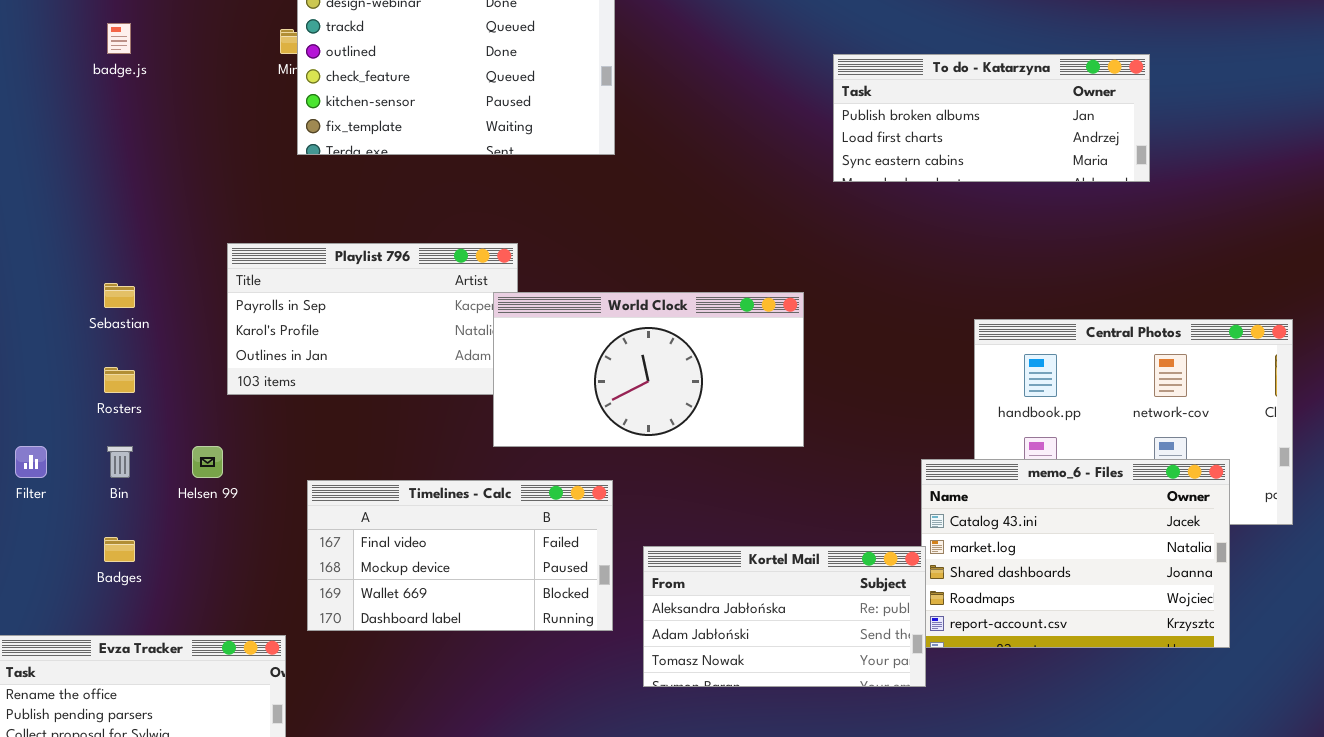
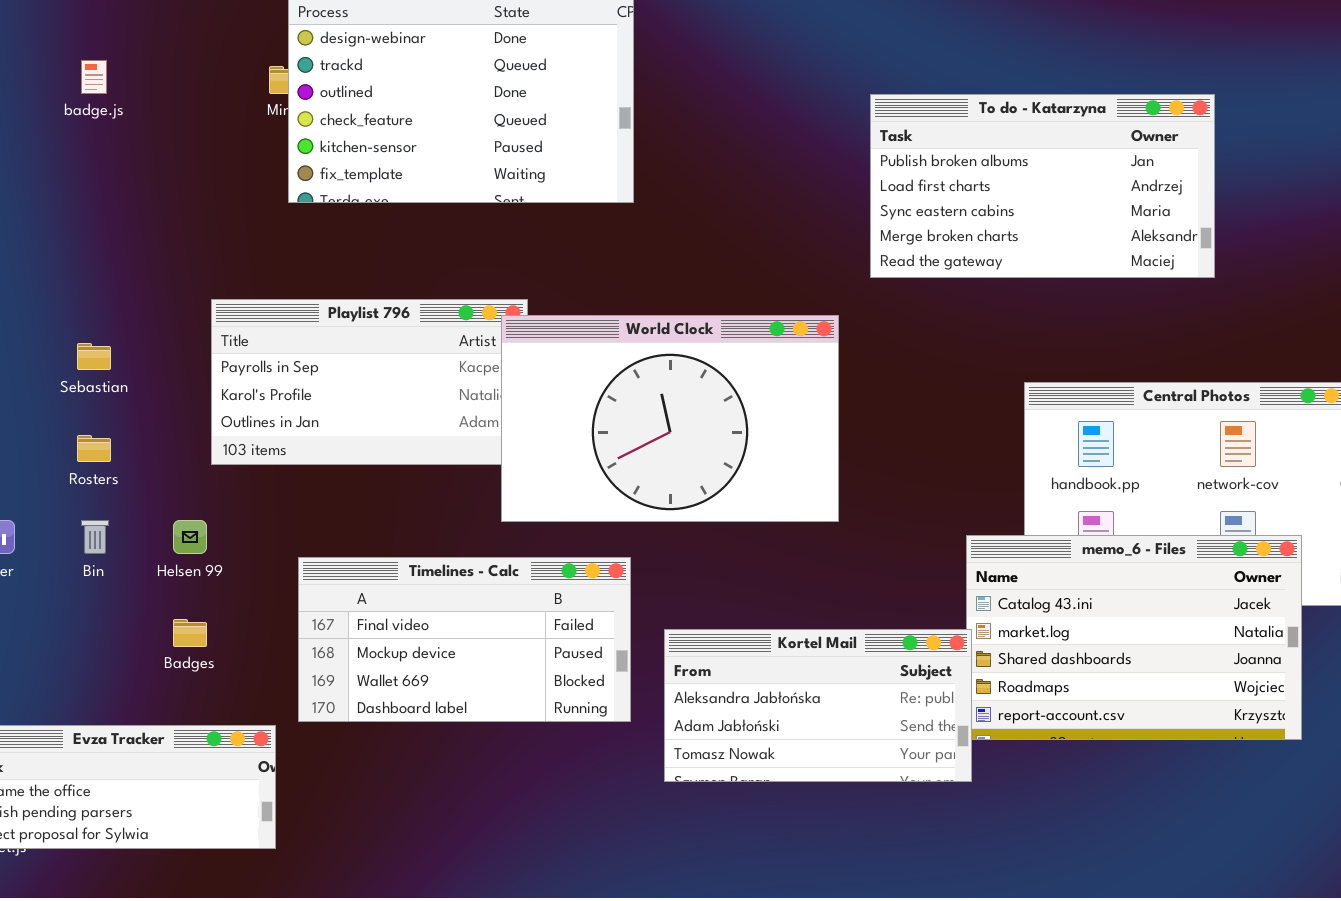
To do - Katarzyna: [833,54,1150,182] -> [870,94,1215,278], resized
World Clock: [493,292,804,447] -> [501,315,839,522], resized
Badges: [104,537,135,562] -> [173,619,207,647], moved

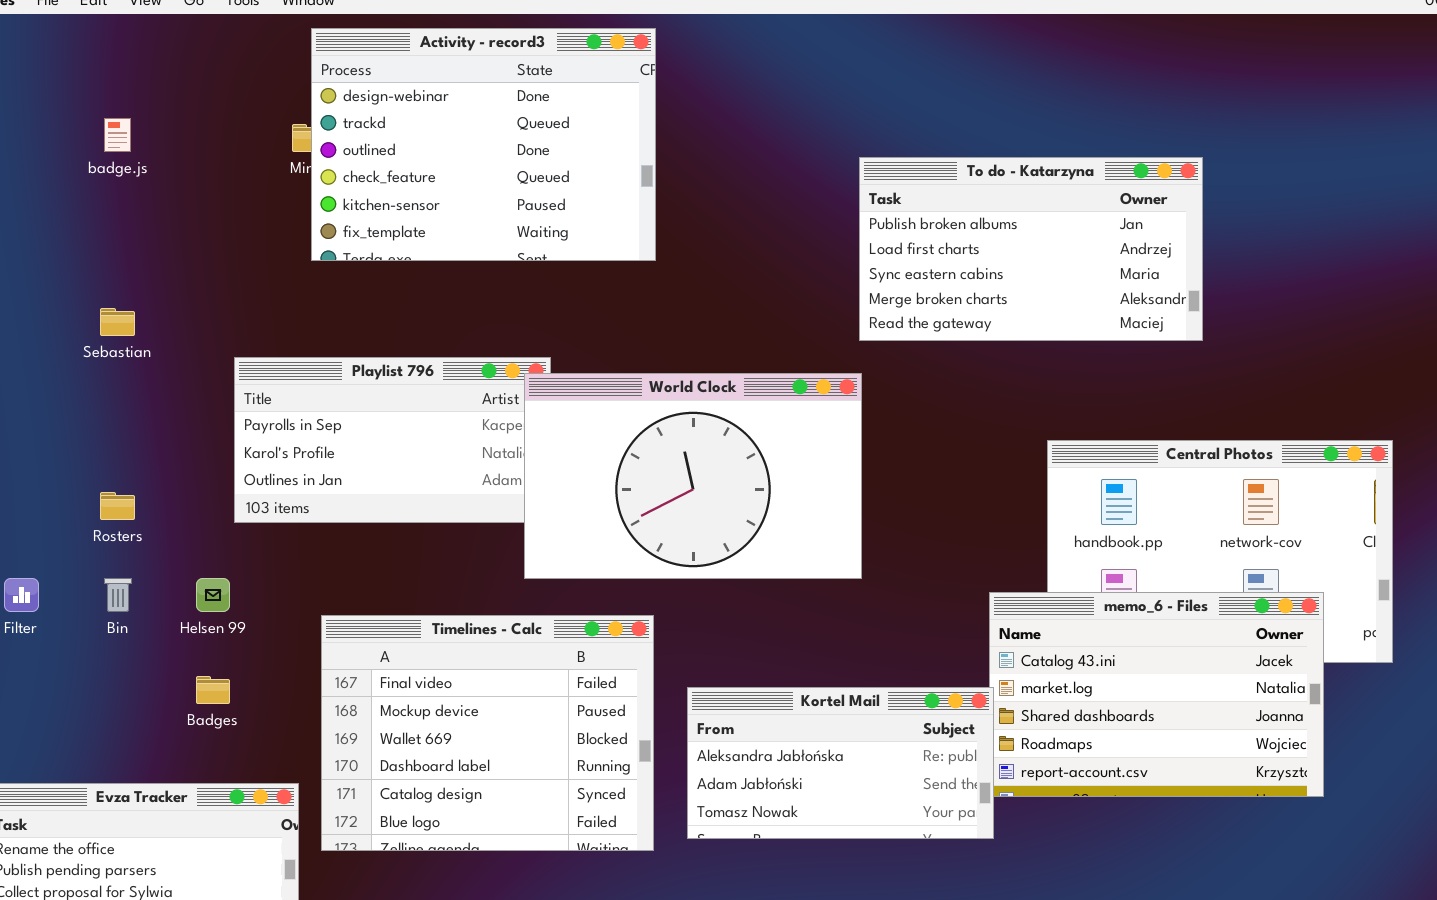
To do - Katarzyna: [870,94,1215,278] -> [859,157,1203,341], moved
Sebastian: [77,343,111,370] -> [100,308,135,336], moved
Timelines - Calc: [298,557,631,722] -> [321,615,654,851], resized

